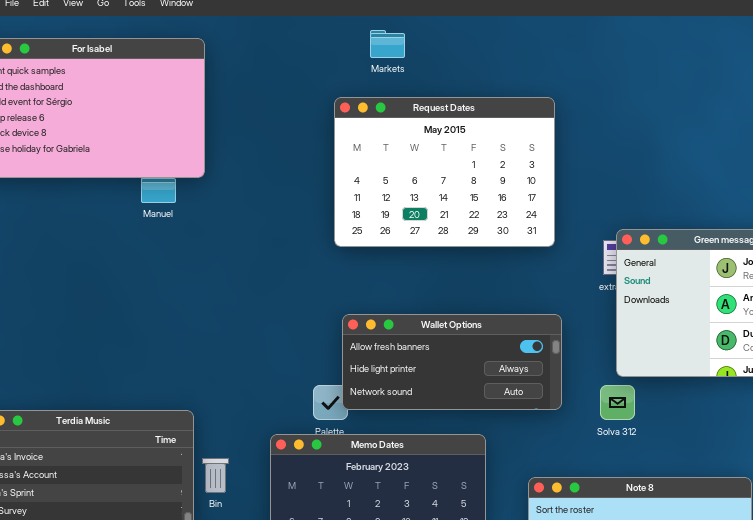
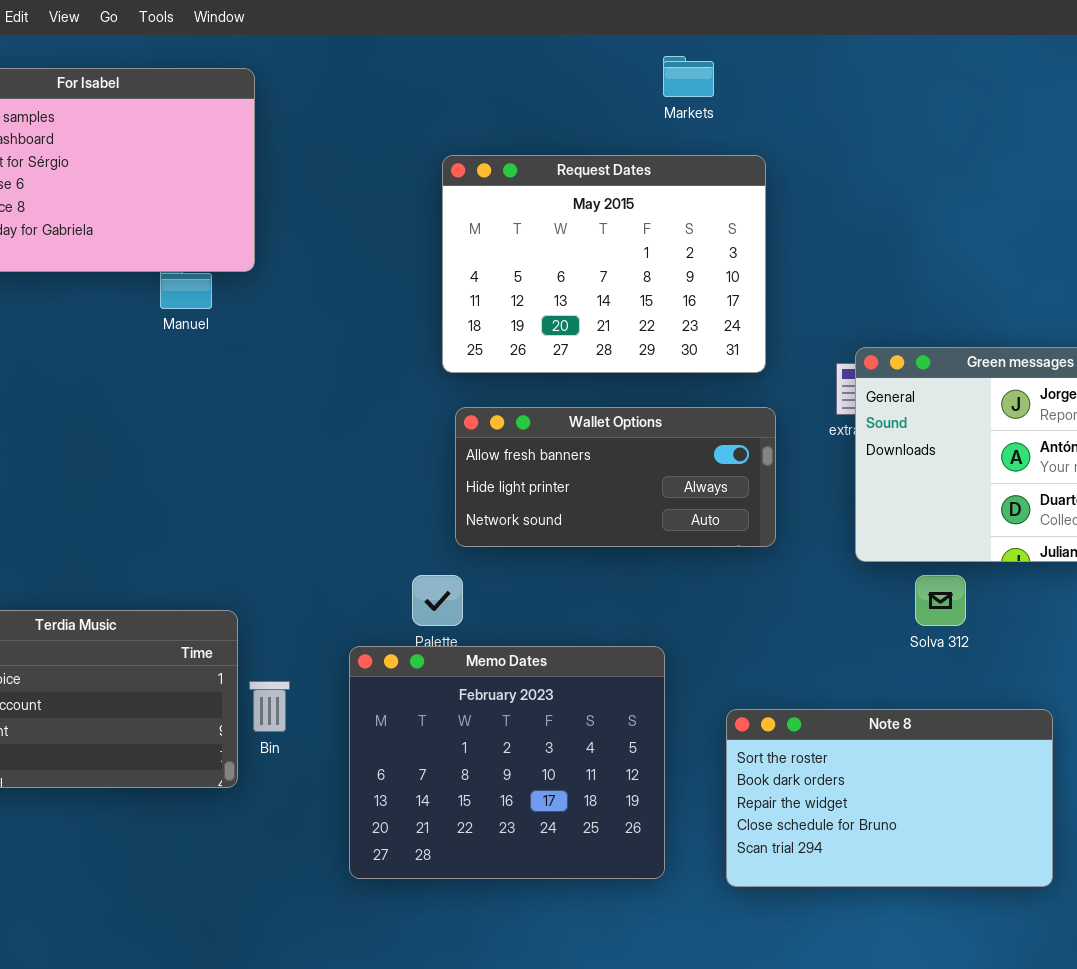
Markets: [370,30,405,58] -> [663,56,714,97], moved
Wallet Options: [342,314,562,410] -> [455,407,776,547], moved
Solva 312: [600,385,635,420] -> [915,575,966,626], moved

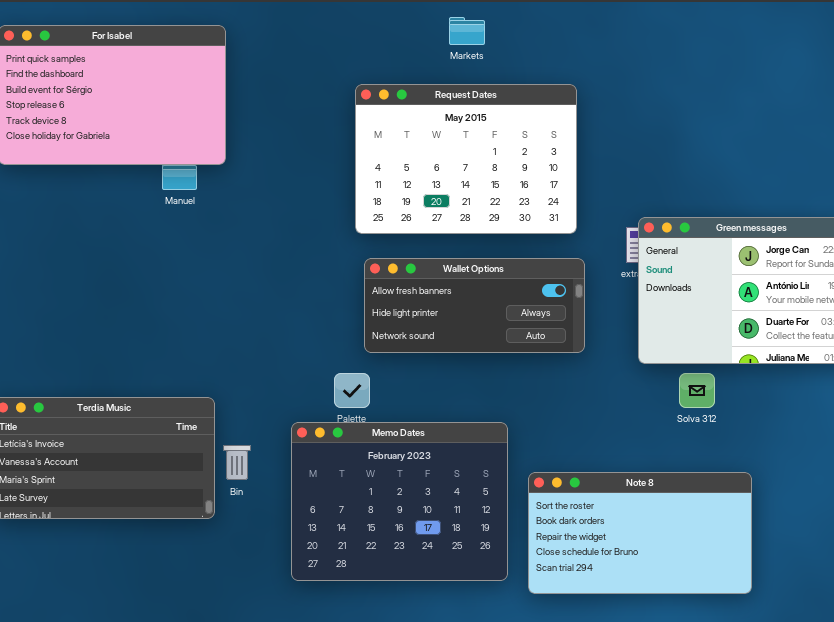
Markets: [663,56,714,97] -> [449,17,485,45], moved
Note 8: [726,709,1053,887] -> [528,472,752,594], moved

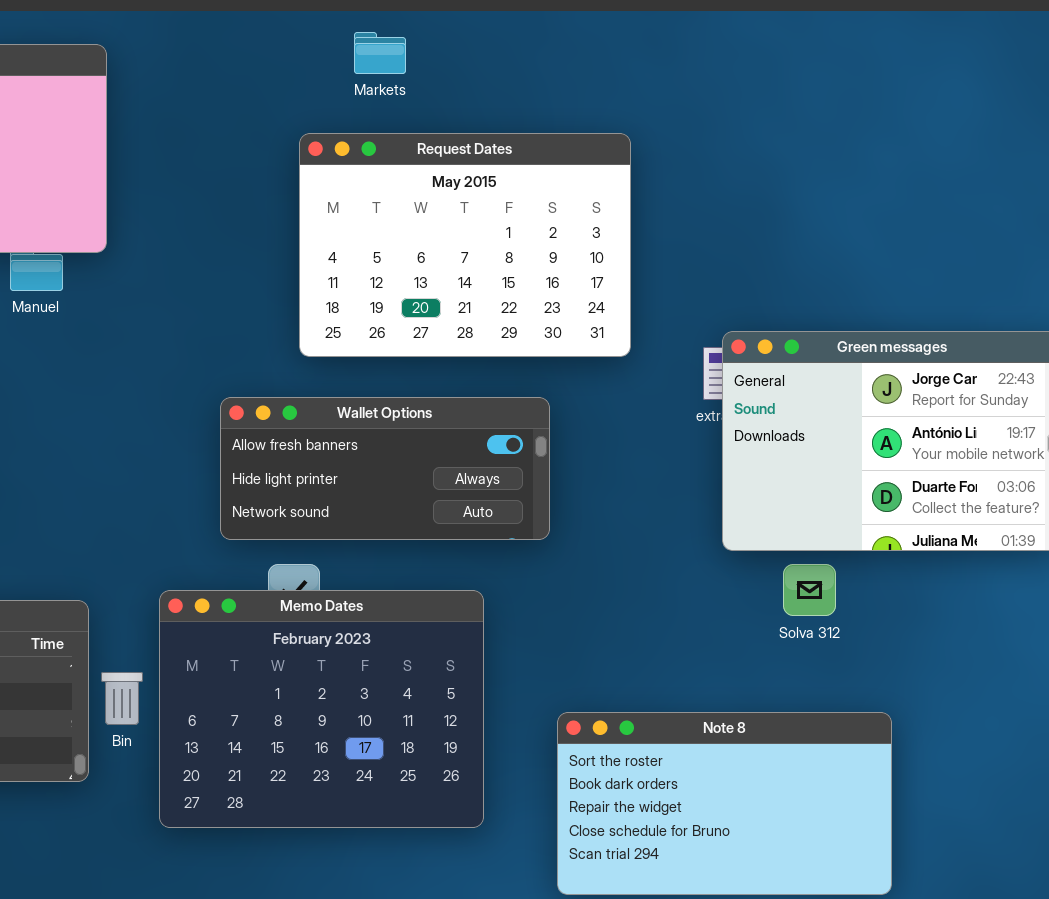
Markets: [449,17,485,45] -> [354,32,406,74], moved
Wallet Options: [364,258,585,353] -> [220,397,550,540], moved
Memo Dates: [291,422,508,581] -> [159,590,484,828], moved

